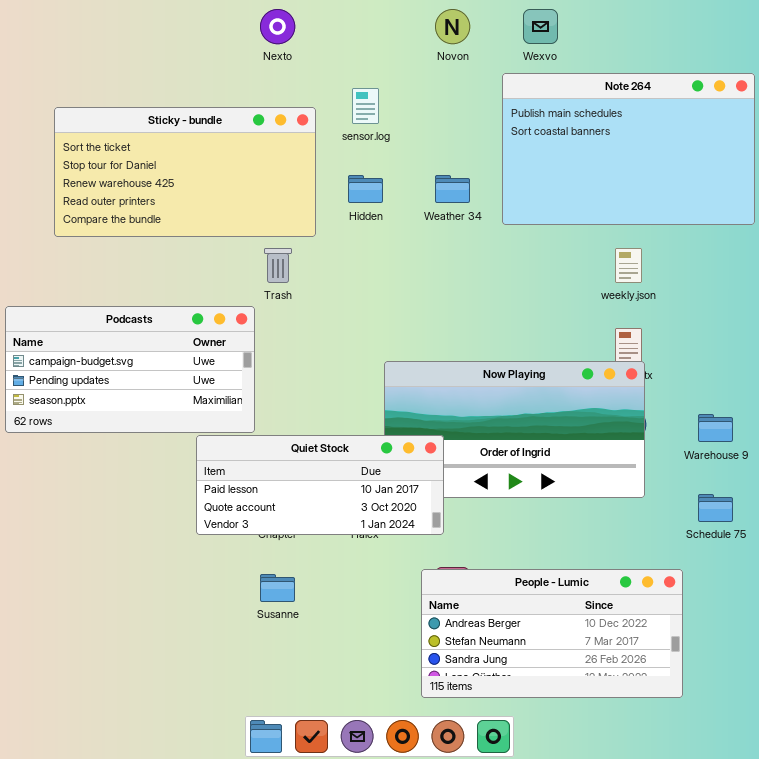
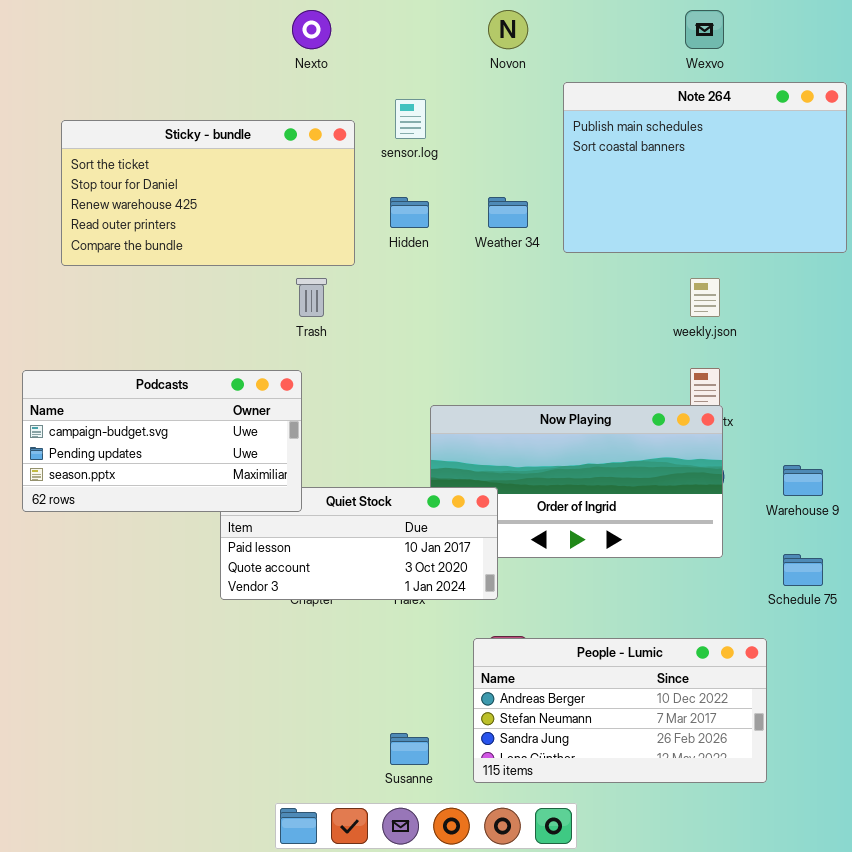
Wexvo: [523,9,558,44] -> [685,10,724,49], moved
Podcasts: [5,306,255,433] -> [22,370,302,512], moved
Susanne: [260,574,295,602] -> [390,733,429,765], moved

